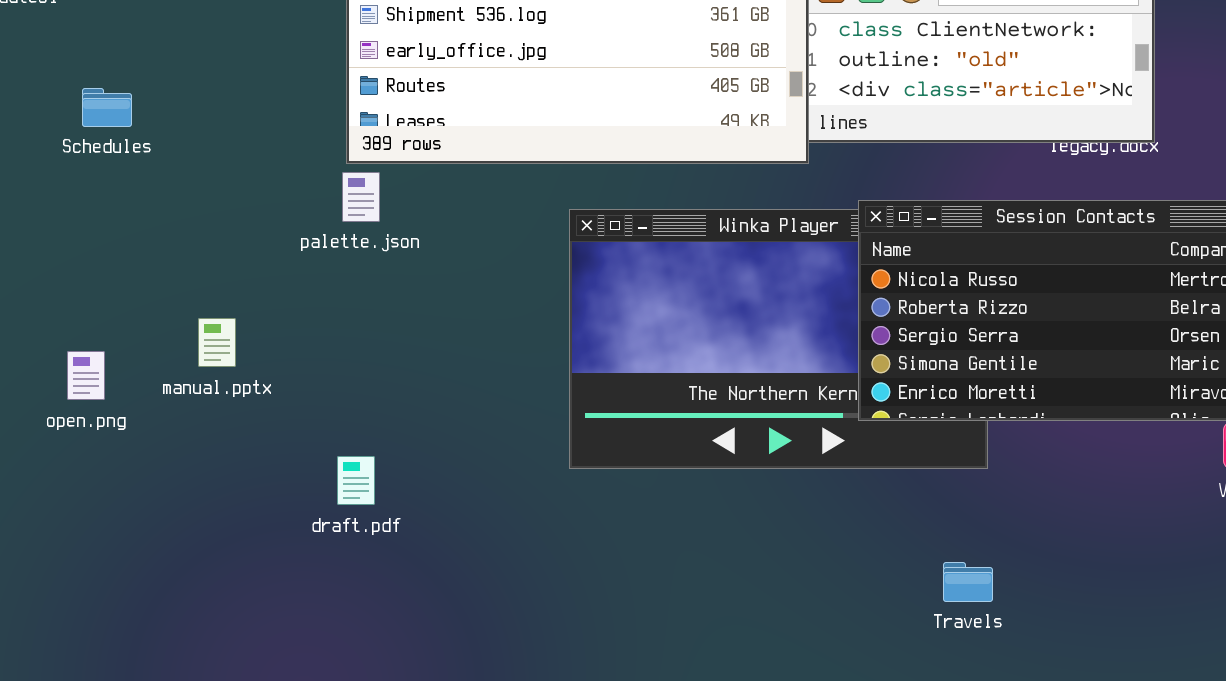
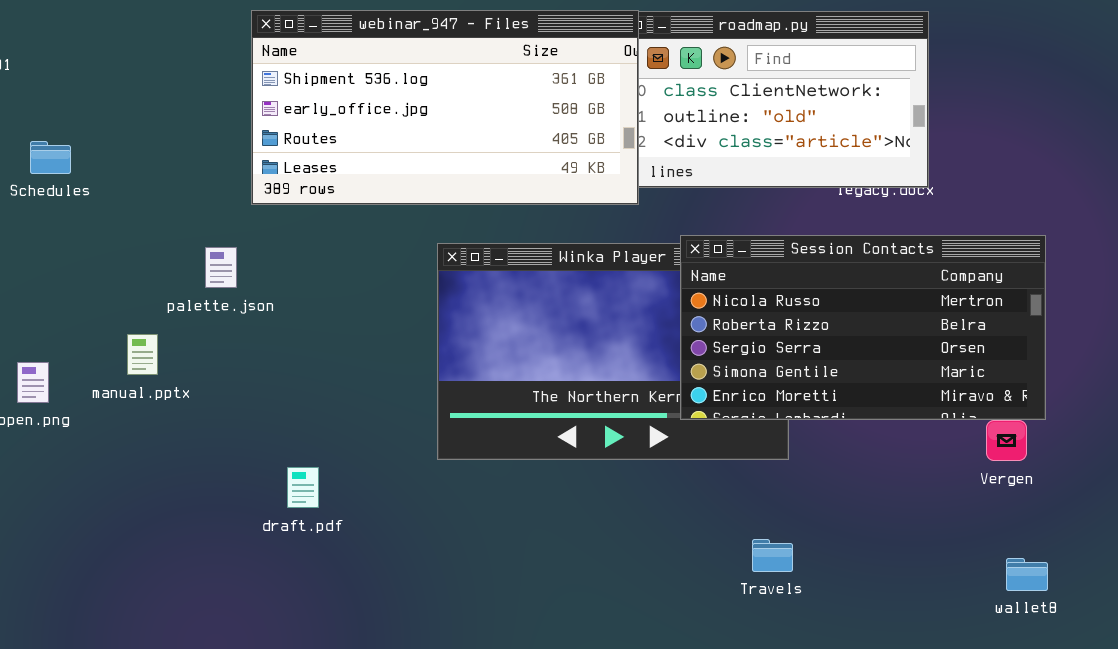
palette.json: [342,172,380,222] -> [205,247,237,288], moved
draft.pdf: [337,456,375,505] -> [287,467,319,508], moved

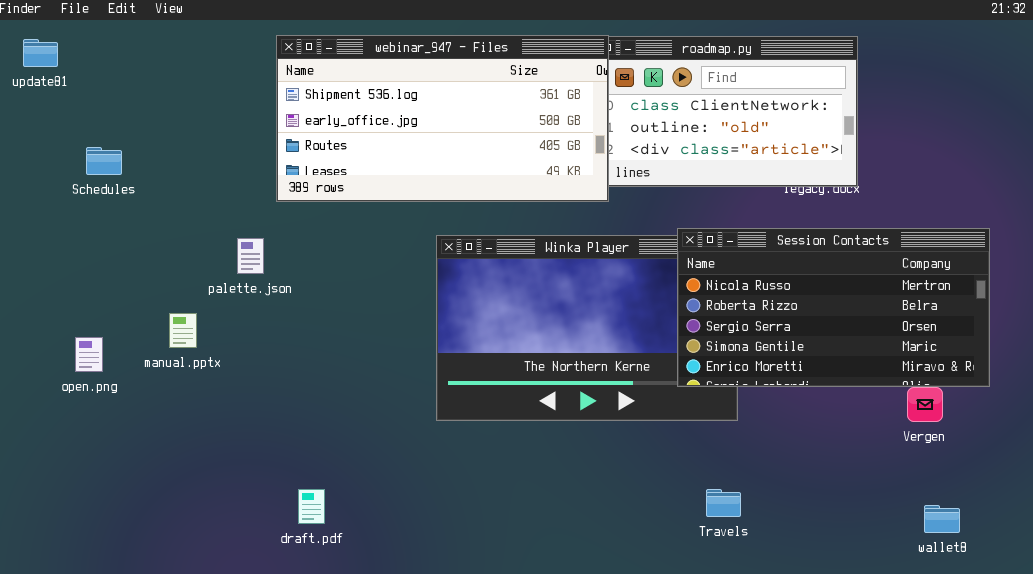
Session Contacts: [680,235,1046,420] -> [677,228,990,387], moved
draft.pdf: [287,467,319,508] -> [298,489,325,524], moved

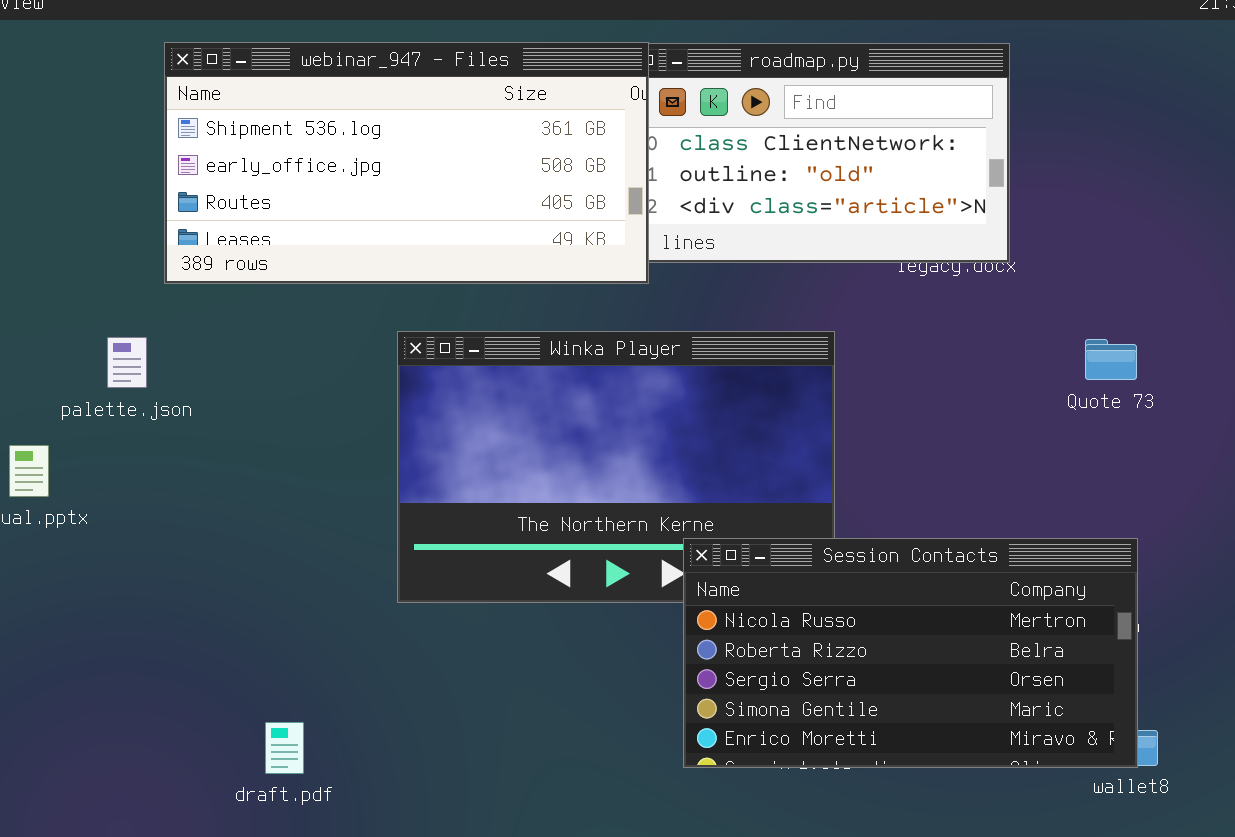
Session Contacts: [677,228,990,387] -> [683,538,1138,768], moved
draft.pdf: [298,489,325,524] -> [265,722,304,774], moved

